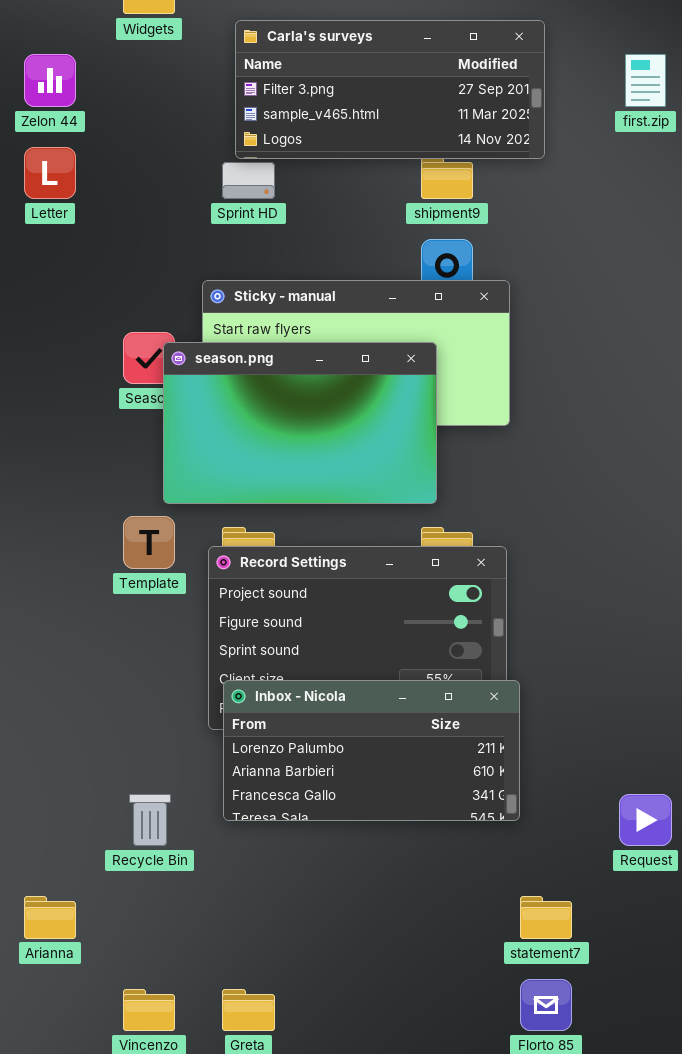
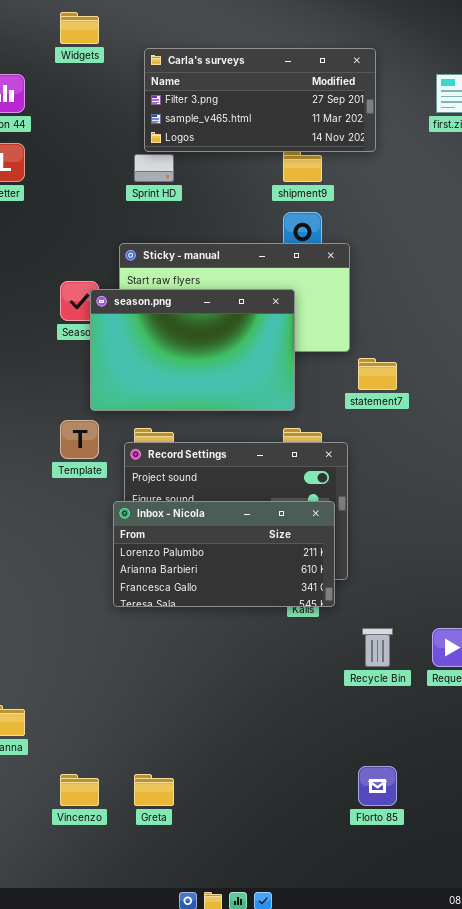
Inbox - Nicola: [223,680,520,821] -> [113,501,335,607], moved
Recycle Bin: [129,794,171,846] -> [362,628,393,667], moved
statement7: [520,896,572,939] -> [358,358,397,390], moved

